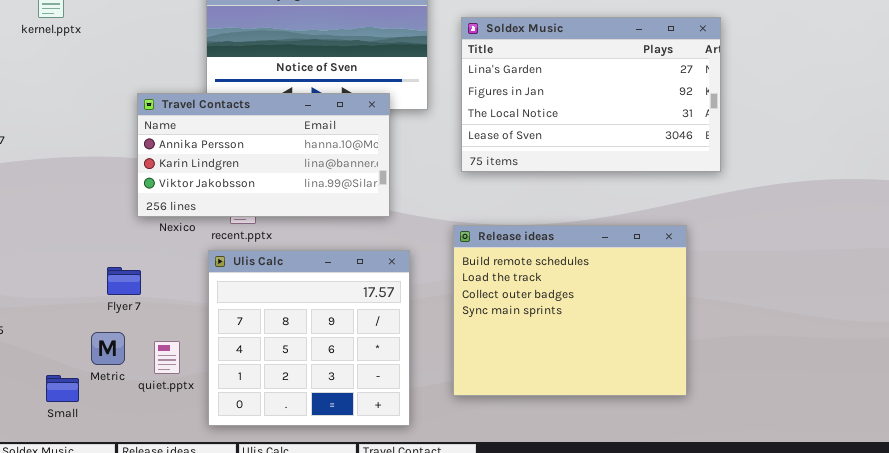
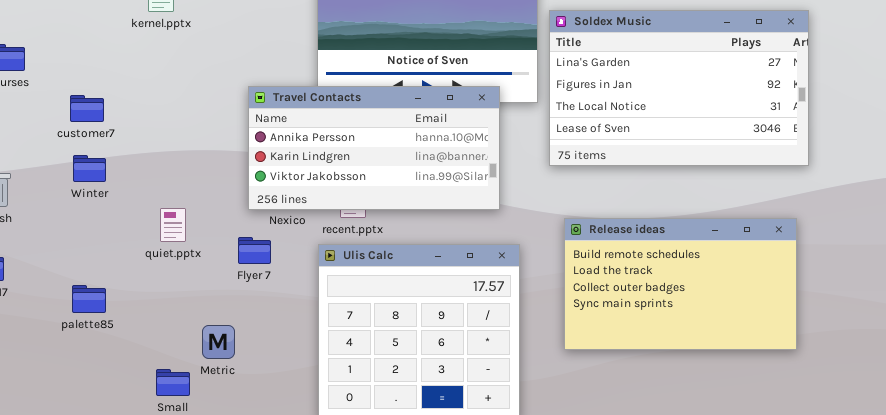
Soldex Music: [461,17,721,172] -> [549,10,809,166], moved
Release ideas: [453,225,687,396] -> [564,218,797,350], resized
Flyer 7: [107,267,141,295] -> [238,237,271,264], moved
quiet.pptx: [154,341,180,374] -> [160,208,186,242], moved

